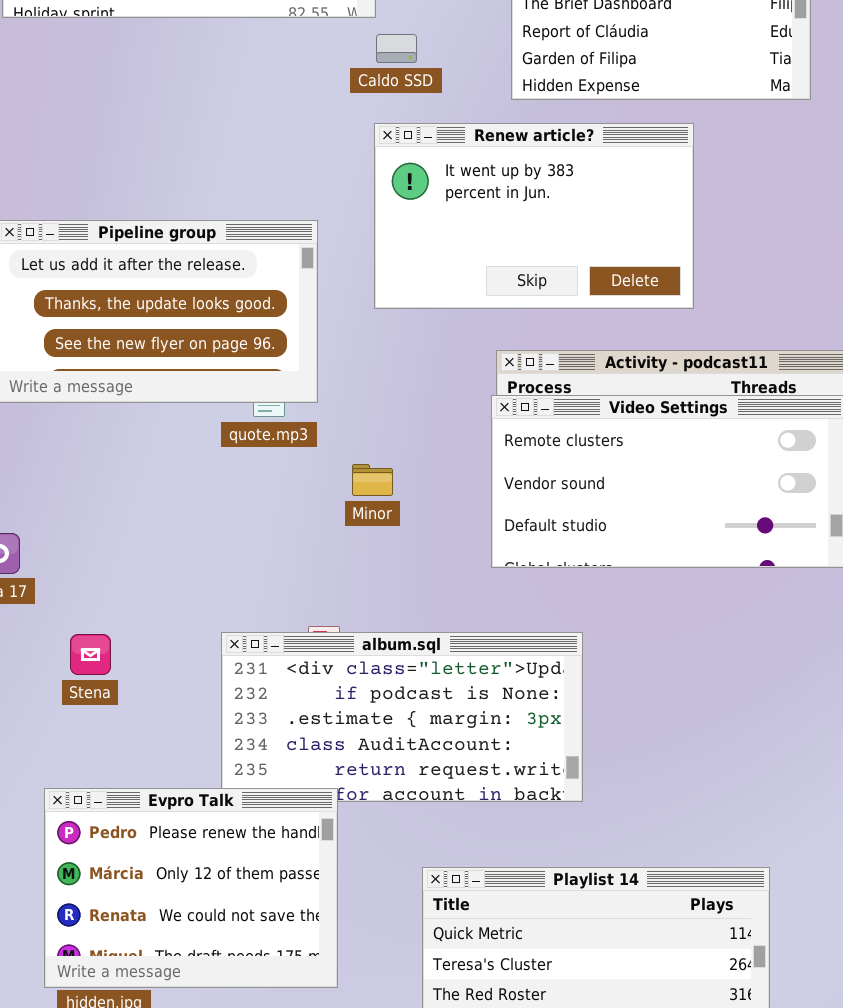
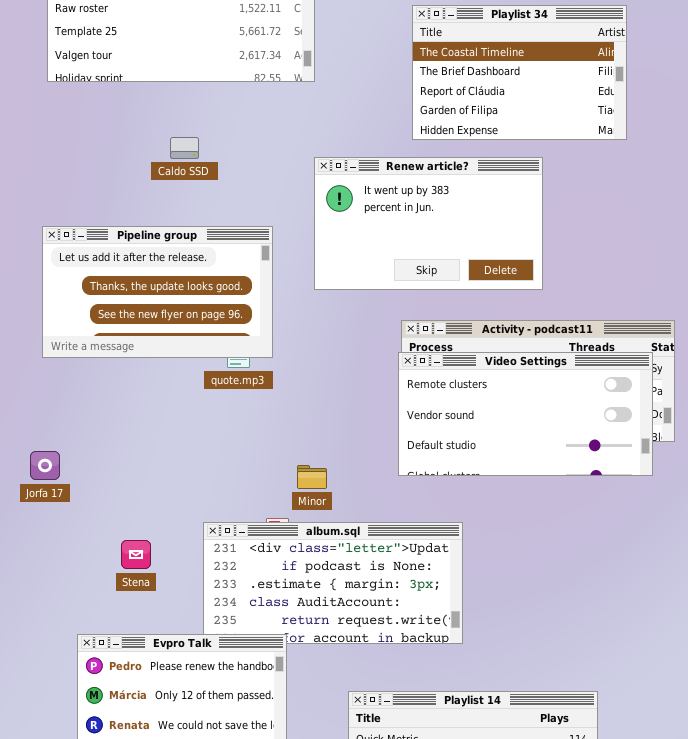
Caldo SSD: [376,34,417,63] -> [170,137,199,159], moved
Minor: [352,464,393,496] -> [297,465,327,489], moved
Stena: [70,634,111,675] -> [121,540,151,569], moved

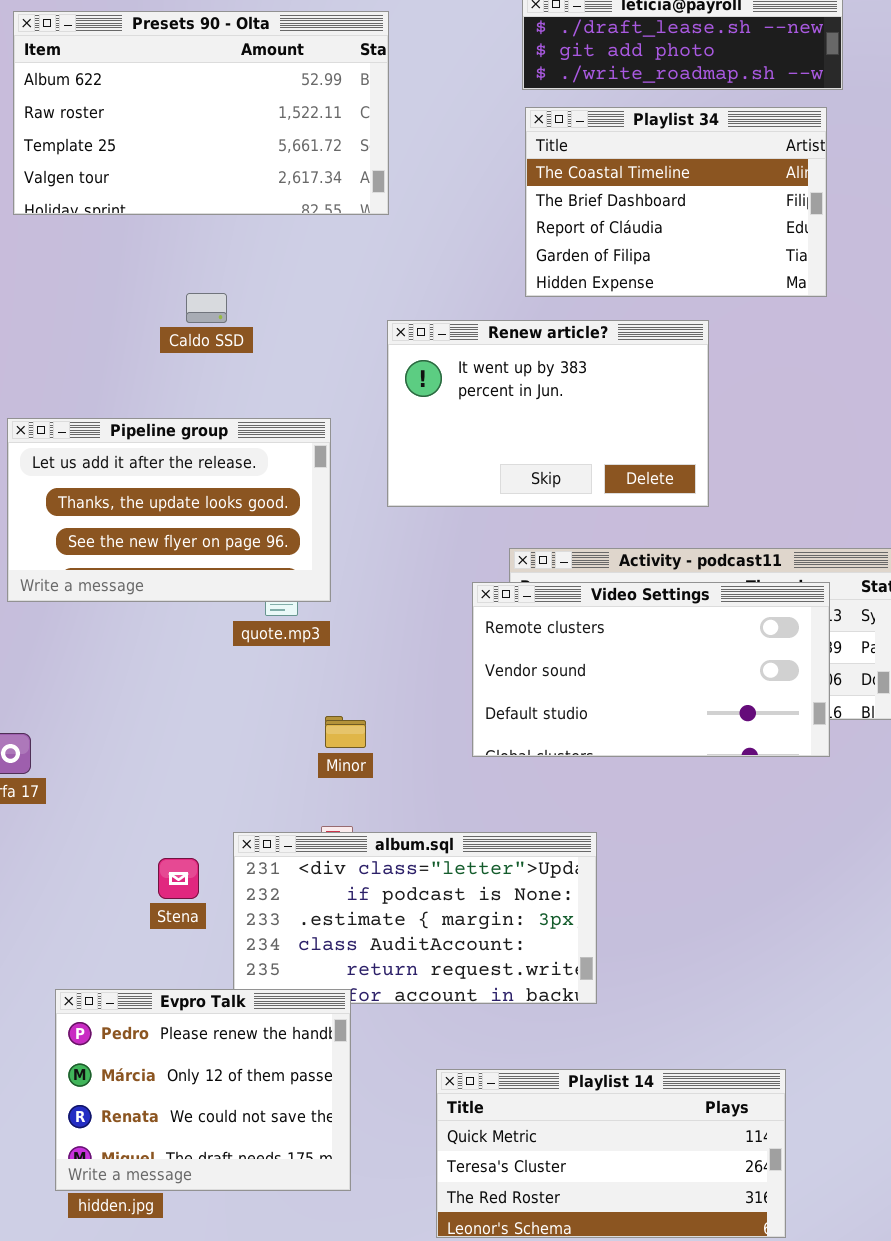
Video Settings: [398,352,653,476] -> [472,582,830,757], moved
Minor: [297,465,327,489] -> [325,716,366,748], moved
Stena: [121,540,151,569] -> [158,858,199,899], moved

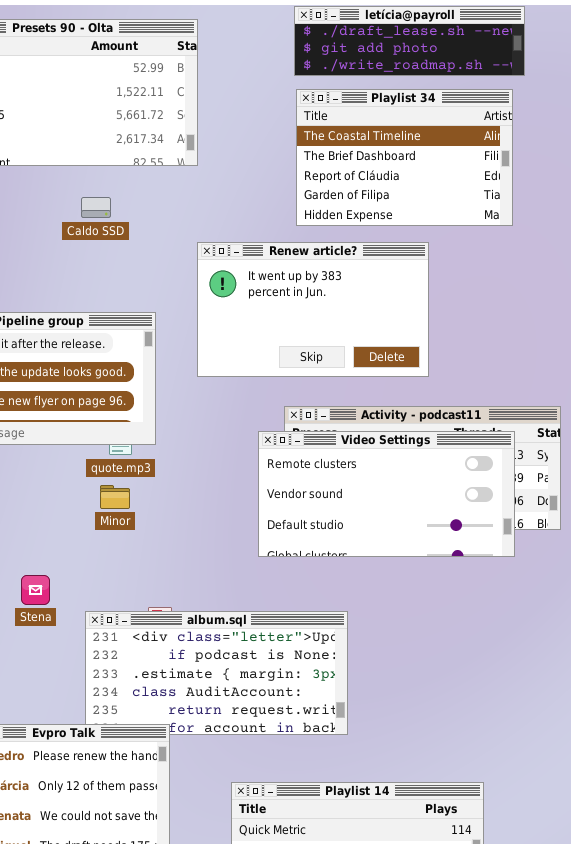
Caldo SSD: [186,293,227,323] -> [81,197,111,218], moved
Minor: [325,716,366,748] -> [100,485,130,509], moved
Stena: [158,858,199,899] -> [21,575,50,605], moved

